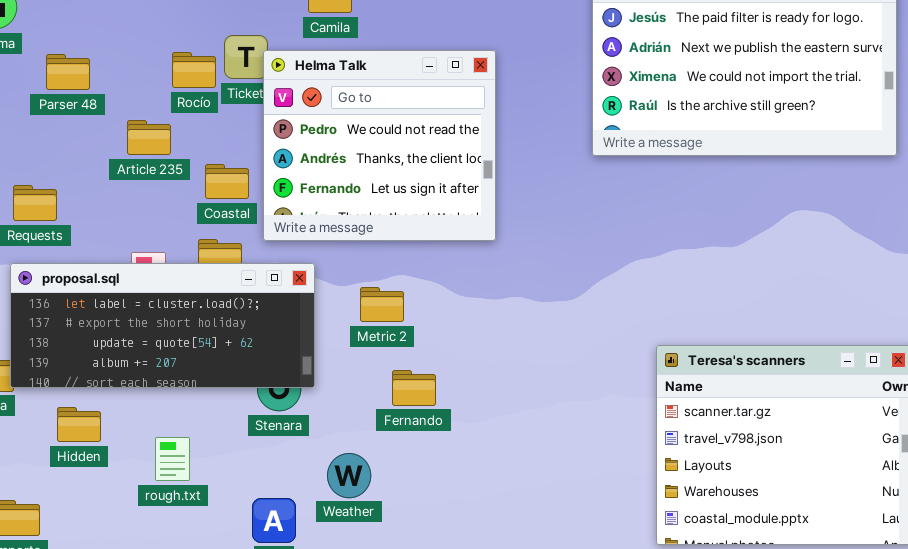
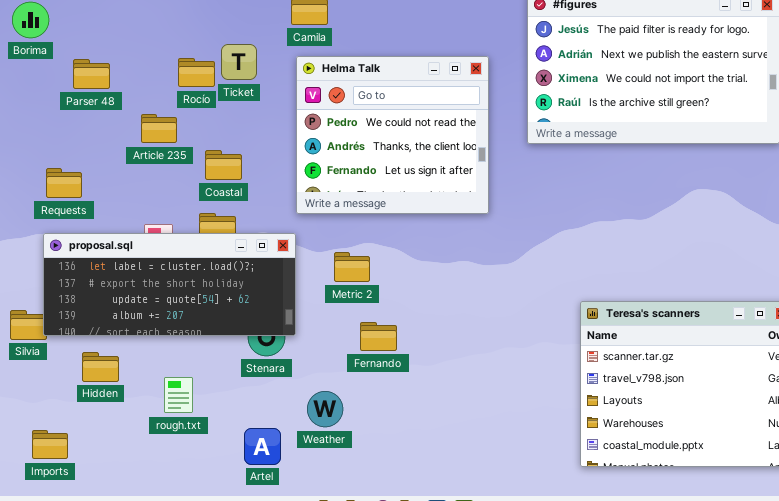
Helma Talk: [263,50,496,241] -> [296,56,489,214], moved

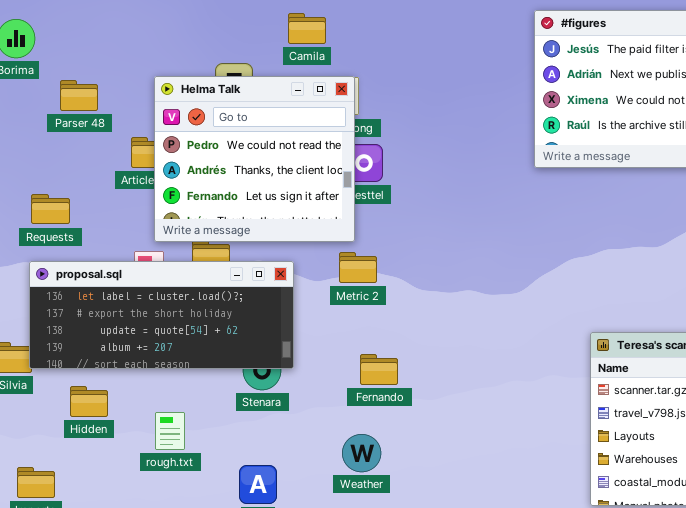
Helma Talk: [296,56,489,214] -> [154,76,355,242], moved
Metric 2: [334,252,370,282] -> [339,252,377,283], moved
Weather: [307,391,343,427] -> [342,434,381,472], moved

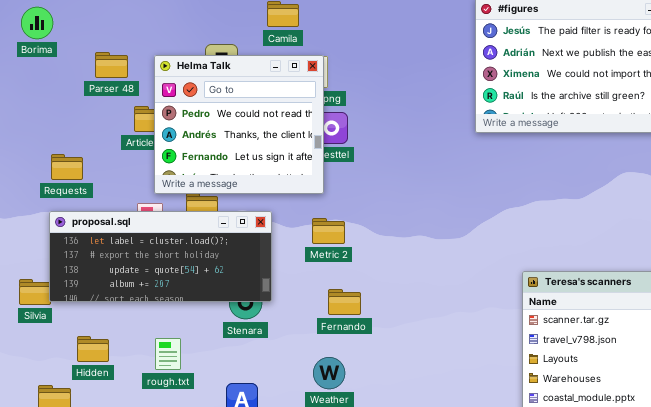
Parser 48: [60,80,98,111] -> [95,52,128,78], moved
Metric 2: [339,252,377,283] -> [312,218,345,244], moved
Hidden: [70,386,108,417] -> [77,336,109,362], moved

